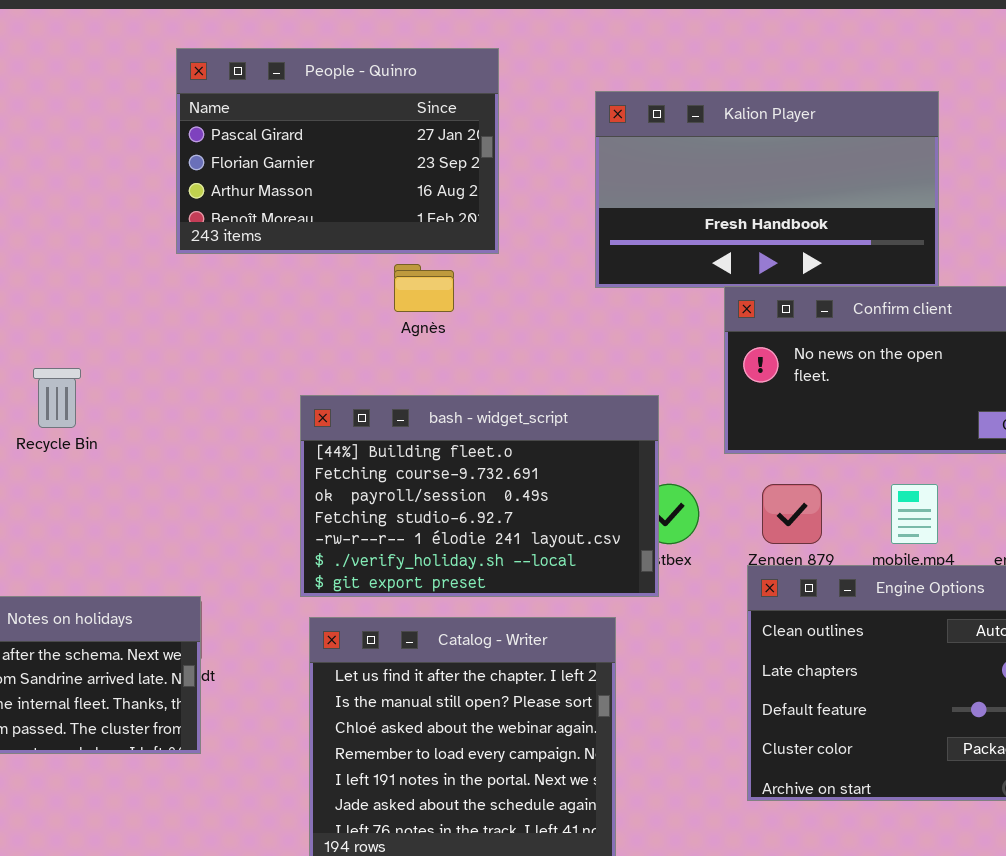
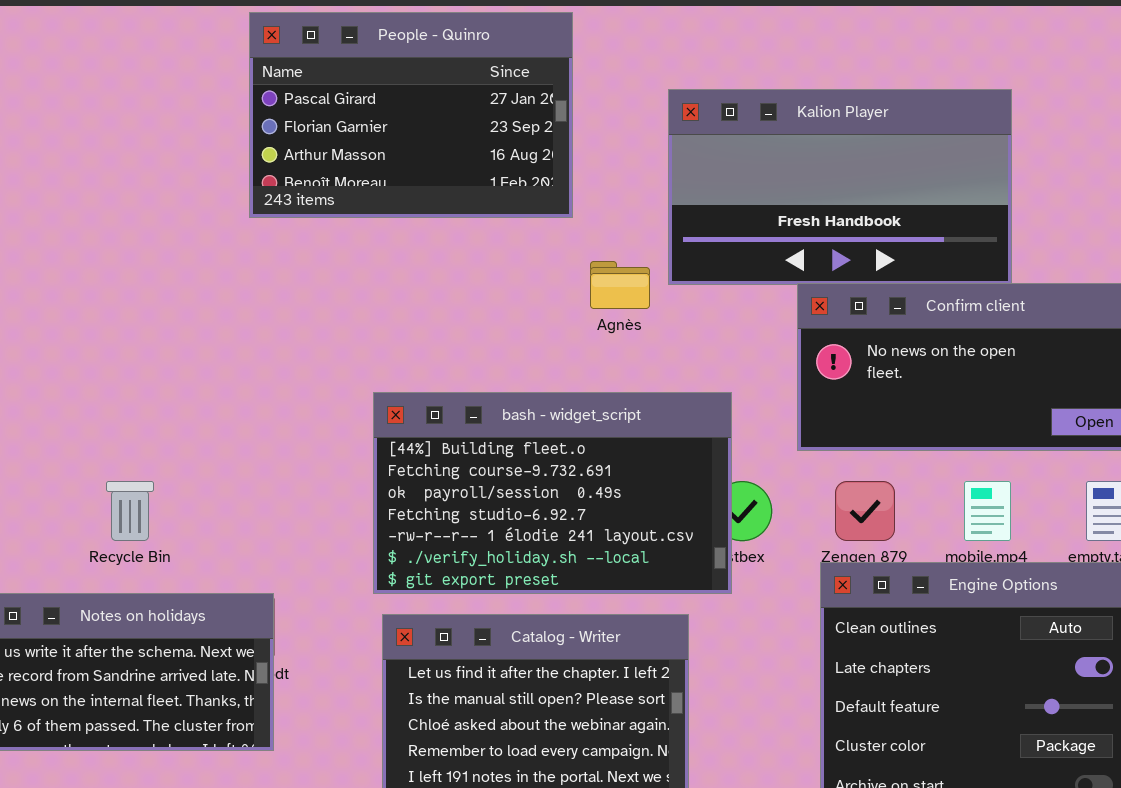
People - Quinro: [176,48,499,254] -> [249,12,573,218], moved
Agnès: [394,264,454,312] -> [590,261,650,309], moved
Recycle Bin: [33,368,81,428] -> [106,481,154,541], moved

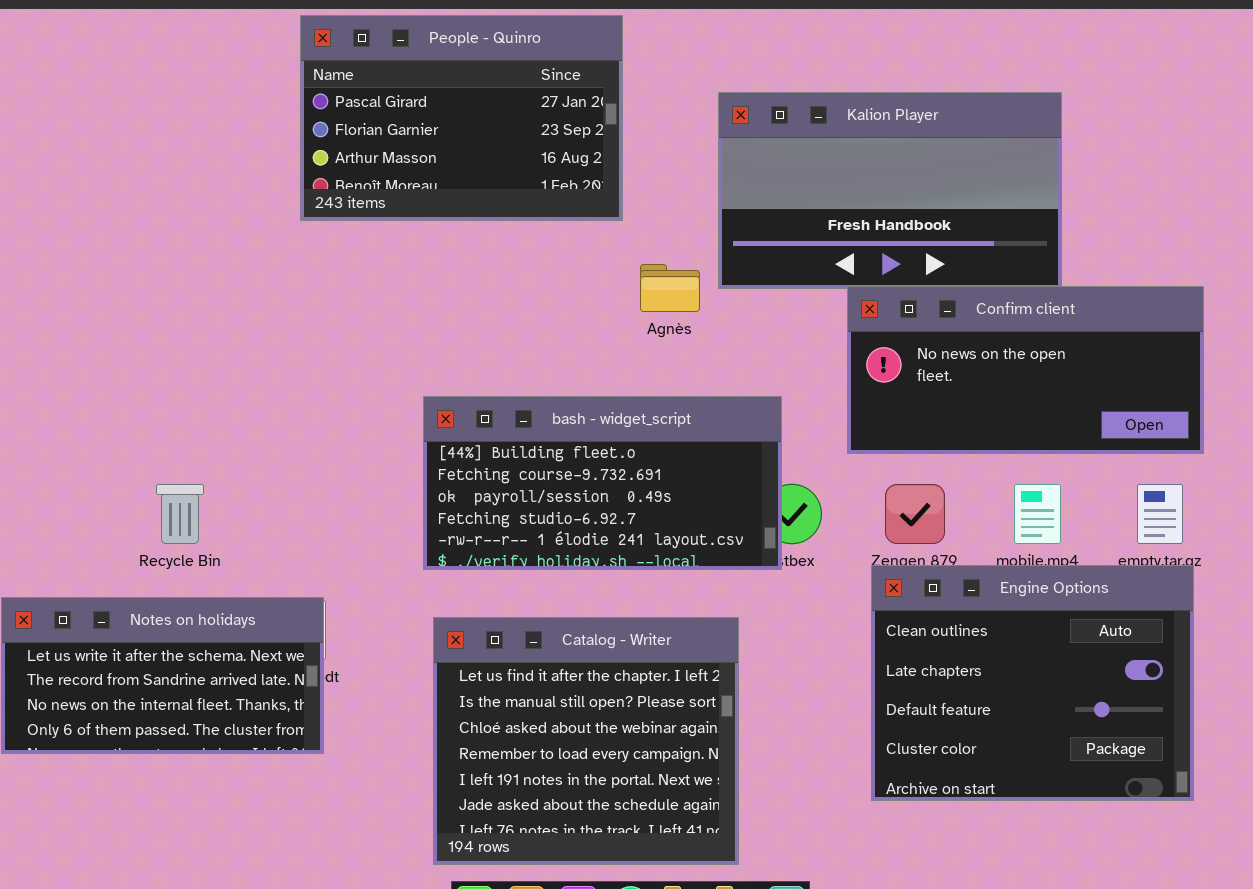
bash - widget_script: [373,392,732,594] -> [423,396,782,570], resized

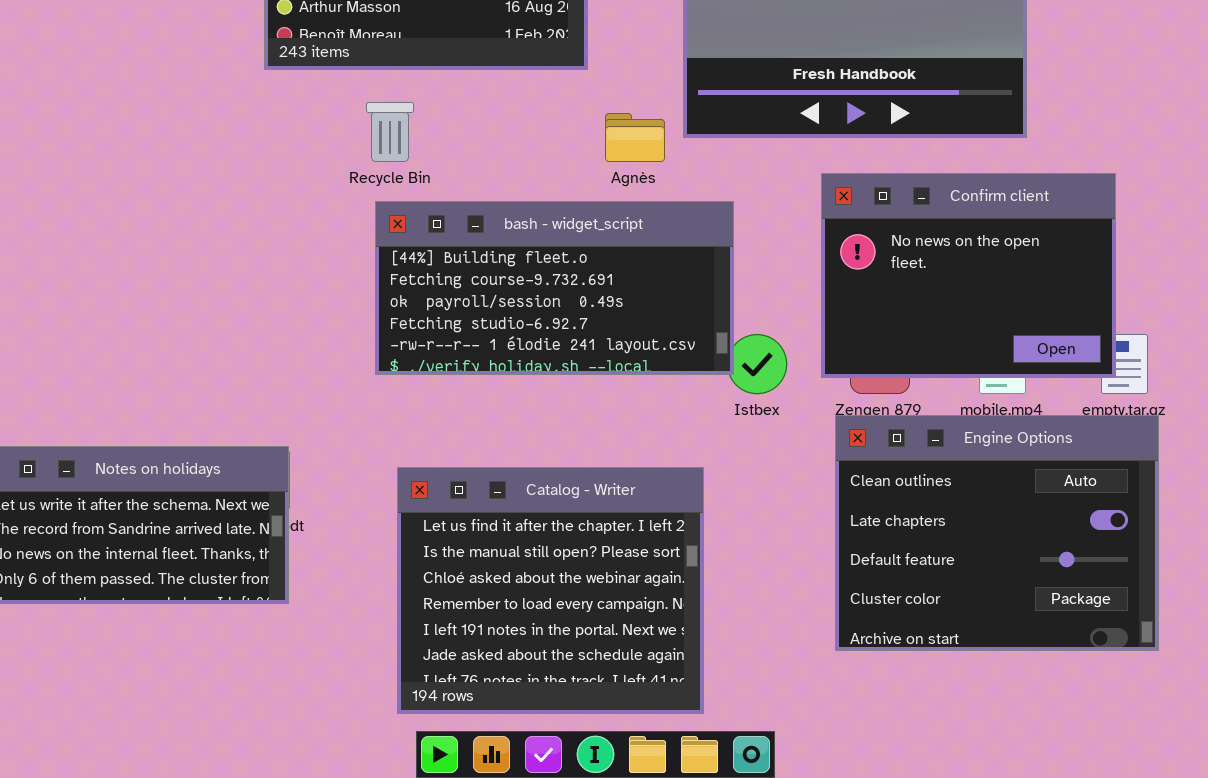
Confirm client: [847,286,1204,454] -> [821,173,1116,378], moved, resized
bash - widget_script: [423,396,782,570] -> [375,201,734,375], moved
Recycle Bin: [156,484,204,544] -> [366,102,414,162], moved

